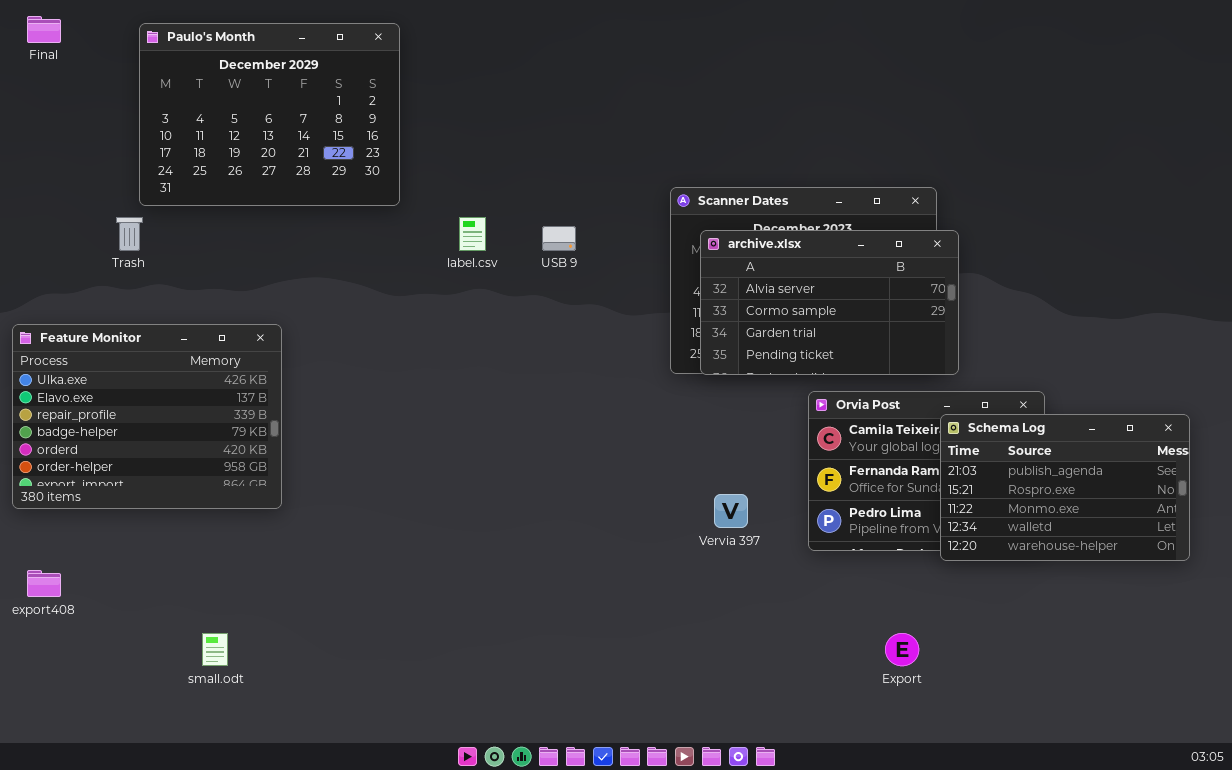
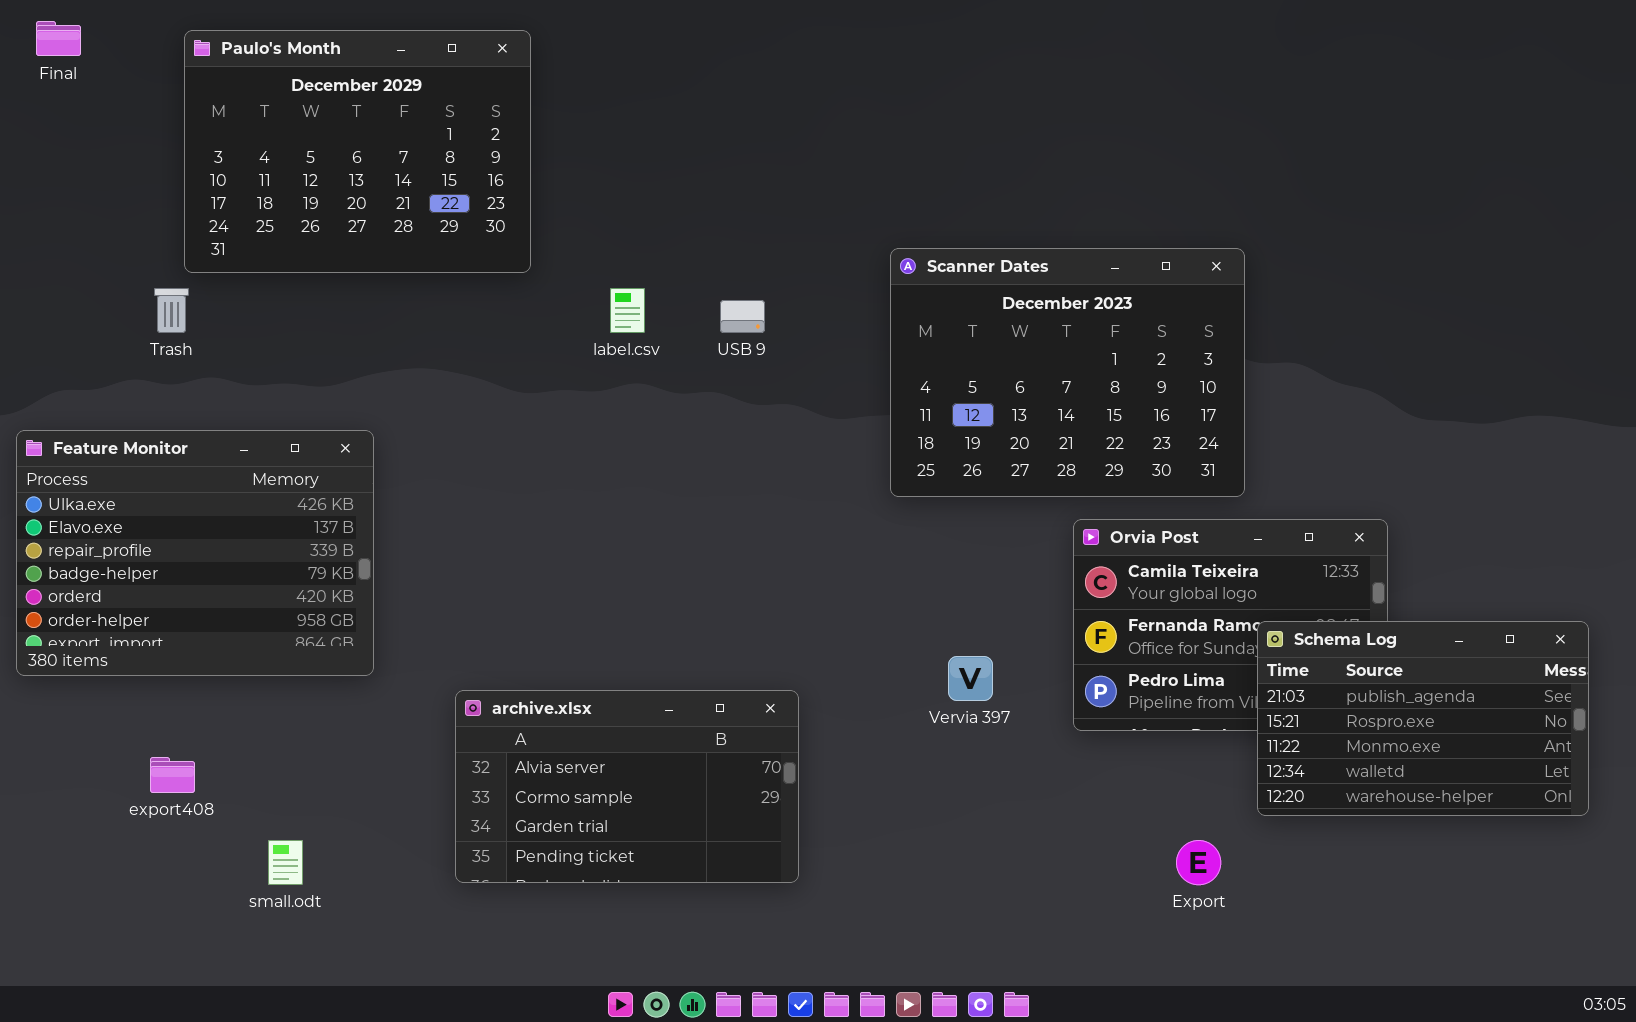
archive.xlsx: [700,230,959,375] -> [455,690,799,883], moved
Schema Log: [940,414,1190,561] -> [1257,621,1589,816], moved
export408: [27,570,61,597] -> [150,757,195,793], moved

